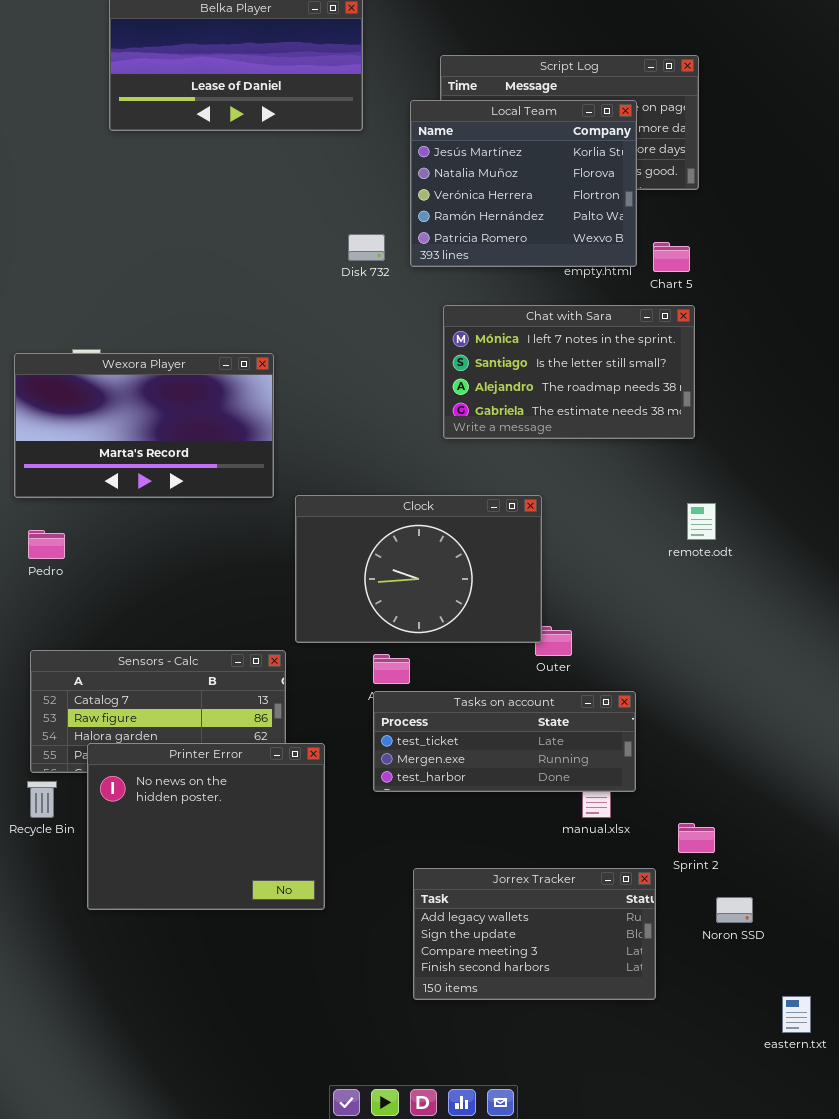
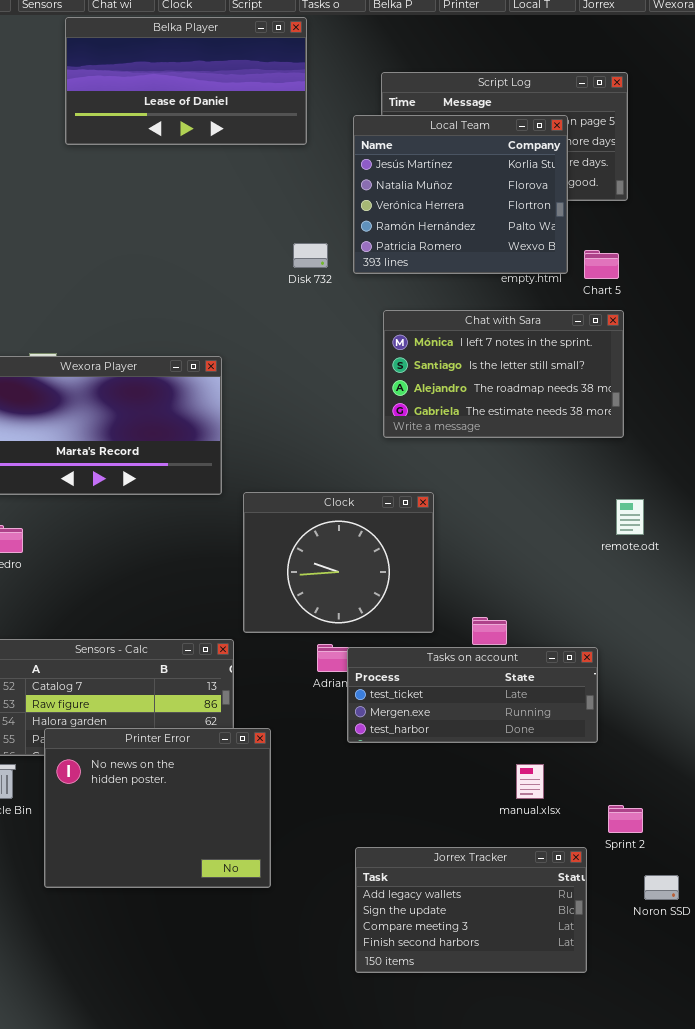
Clock: [295,495,542,643] -> [243,492,434,633], resized
Tasks on account: [373,691,636,792] -> [347,647,598,743], moved

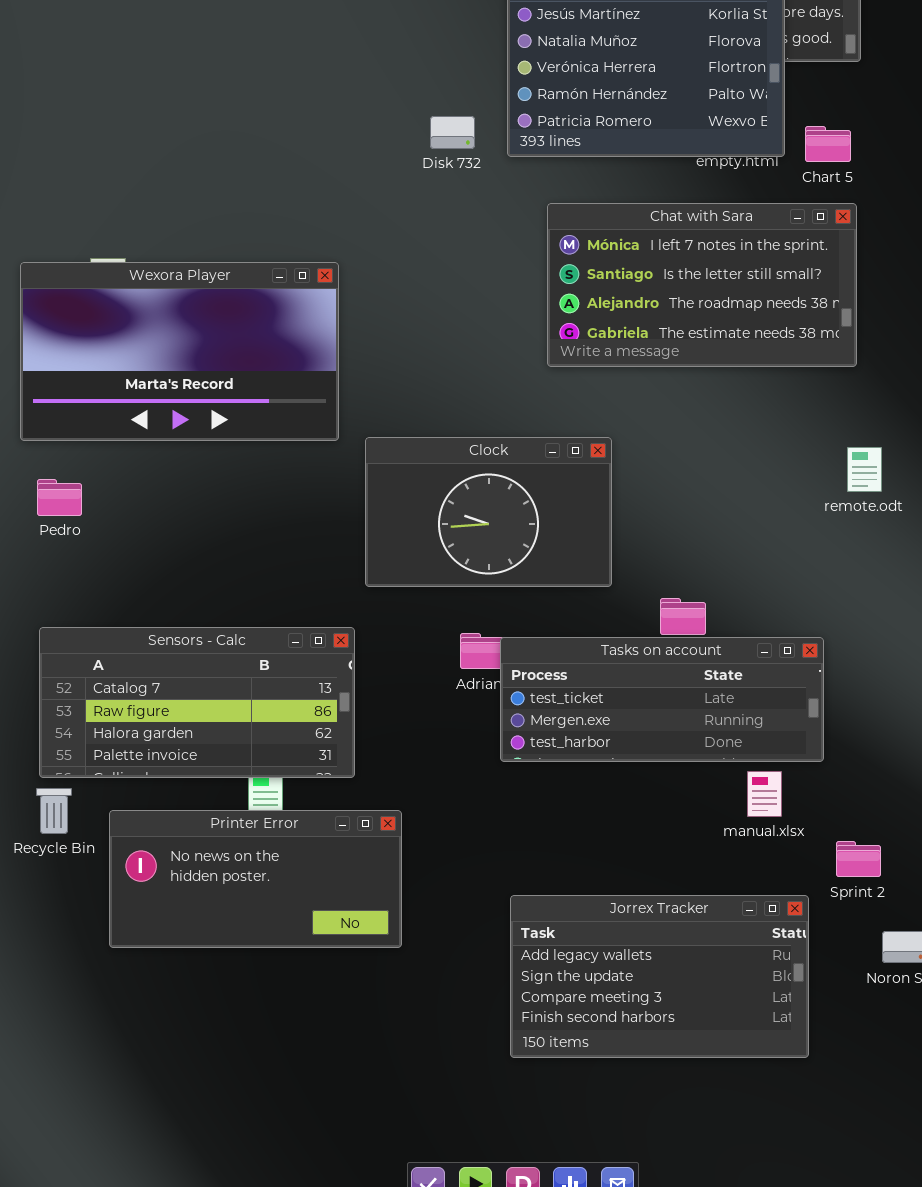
Clock: [243,492,434,633] -> [365,437,612,587], resized
Printer Error: [44,728,271,888] -> [109,810,402,948], resized
manual.xlsx: [516,764,544,799] -> [747,771,782,817], moved

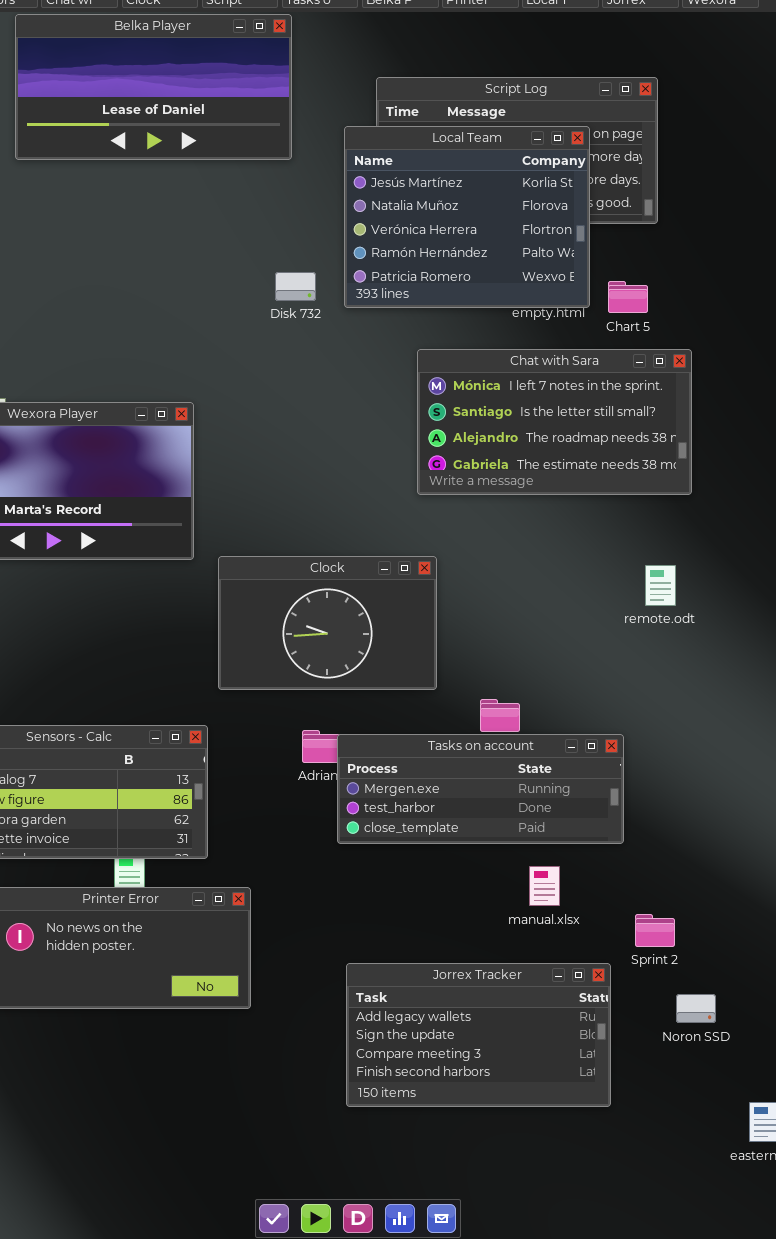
Chat with Sara: [547,203,857,367] -> [417,349,692,495], moved
Tasks on account: [500,637,824,762] -> [337,734,624,844], scrolled down 1 row
manual.xlsx: [747,771,782,817] -> [529,866,560,906], moved

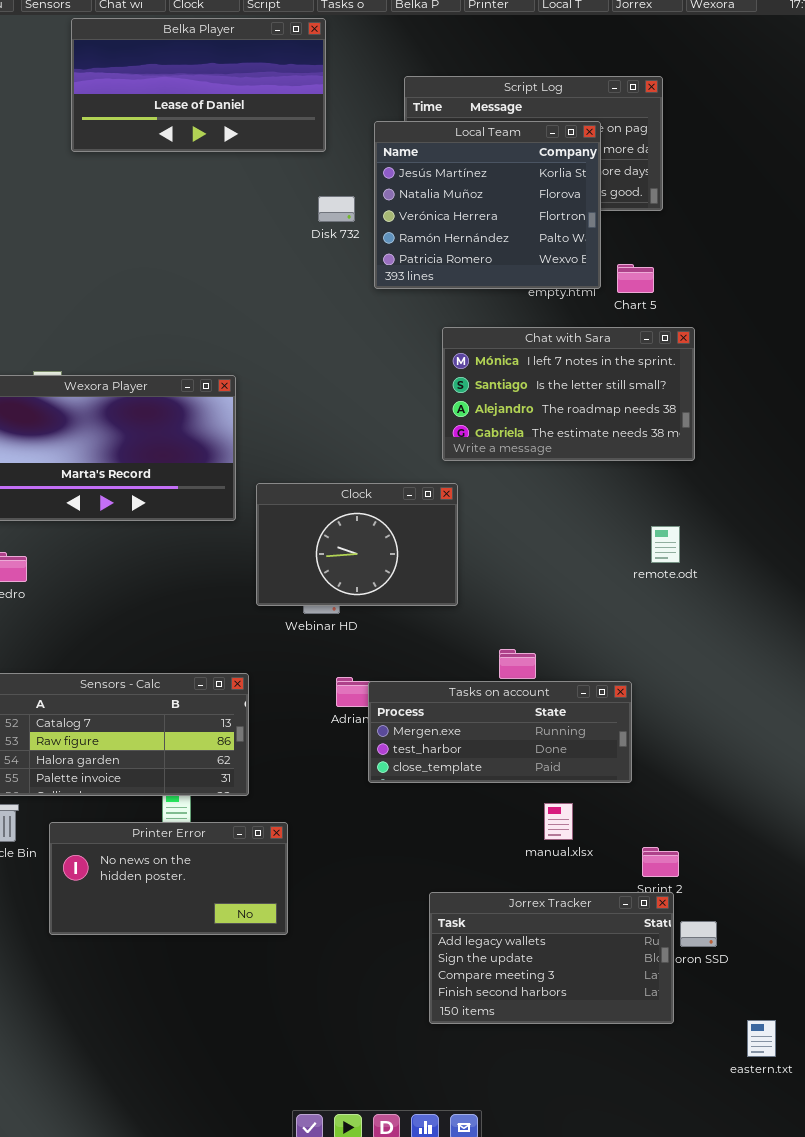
Disk 732: [275,272,316,301] -> [318,196,355,222], moved
Clock: [218,556,437,690] -> [256,483,458,606], moved
Jorrex Tracker: [346,963,611,1107] -> [429,892,674,1024], moved

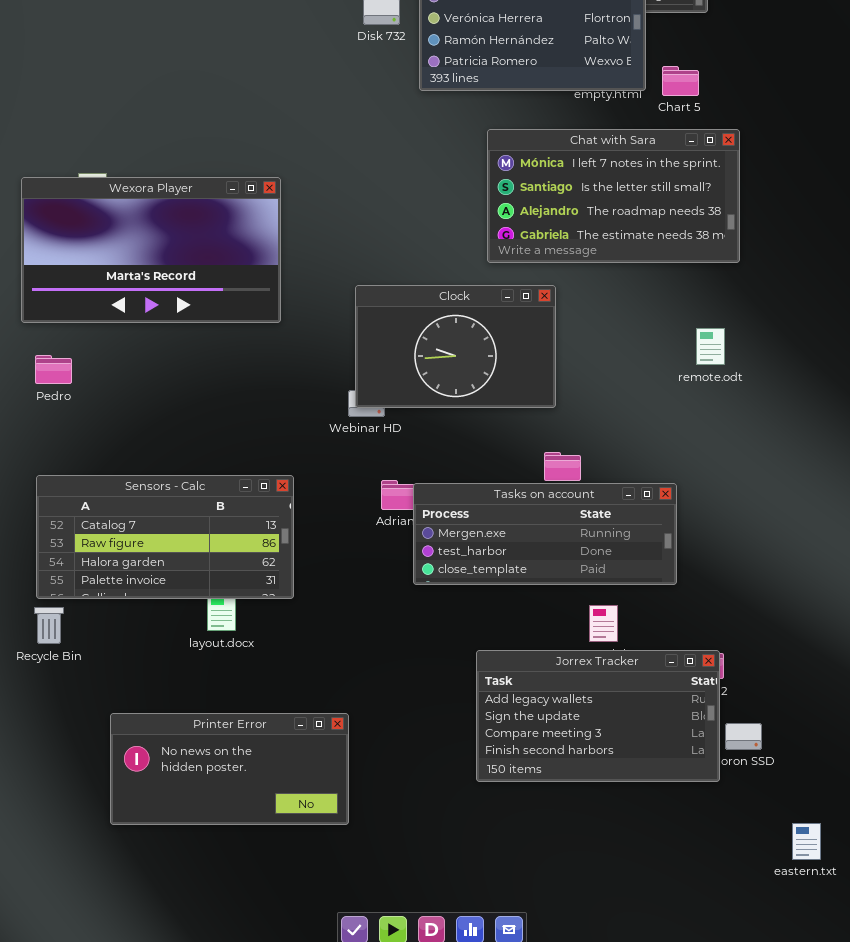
Clock: [256,483,458,606] -> [355,285,556,408], moved
Printer Error: [49,822,288,935] -> [110,713,349,825], moved
Jorrex Tracker: [429,892,674,1024] -> [476,650,720,782], moved

